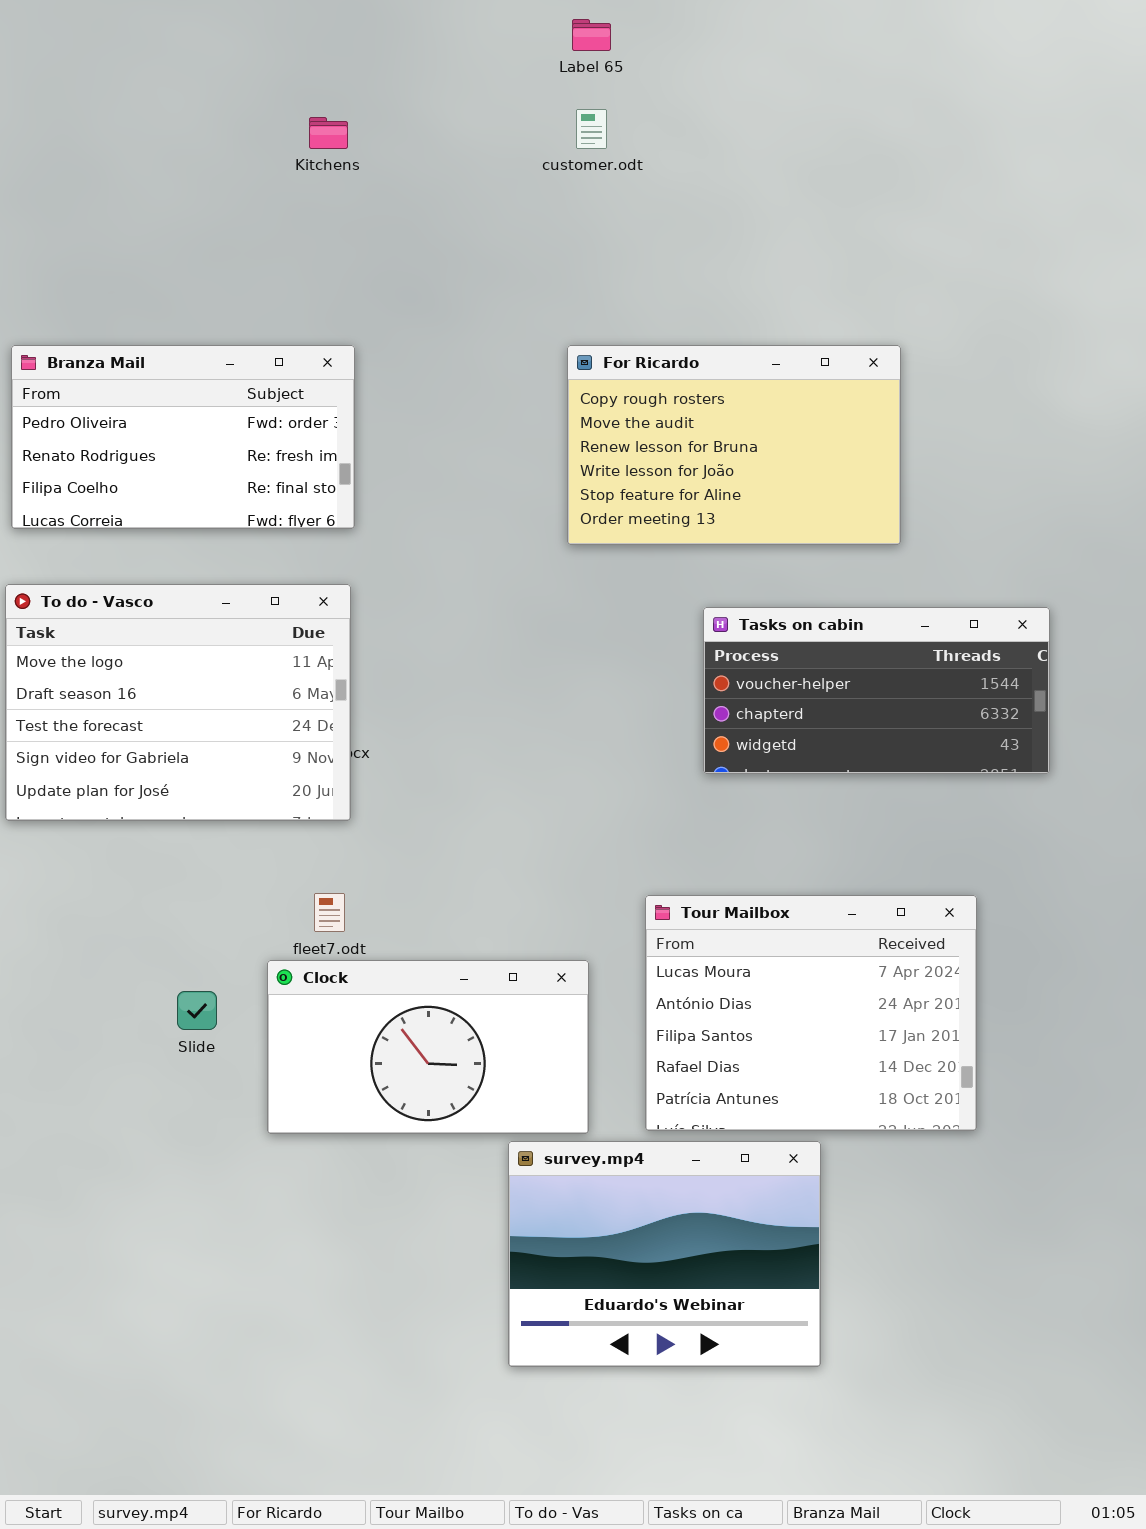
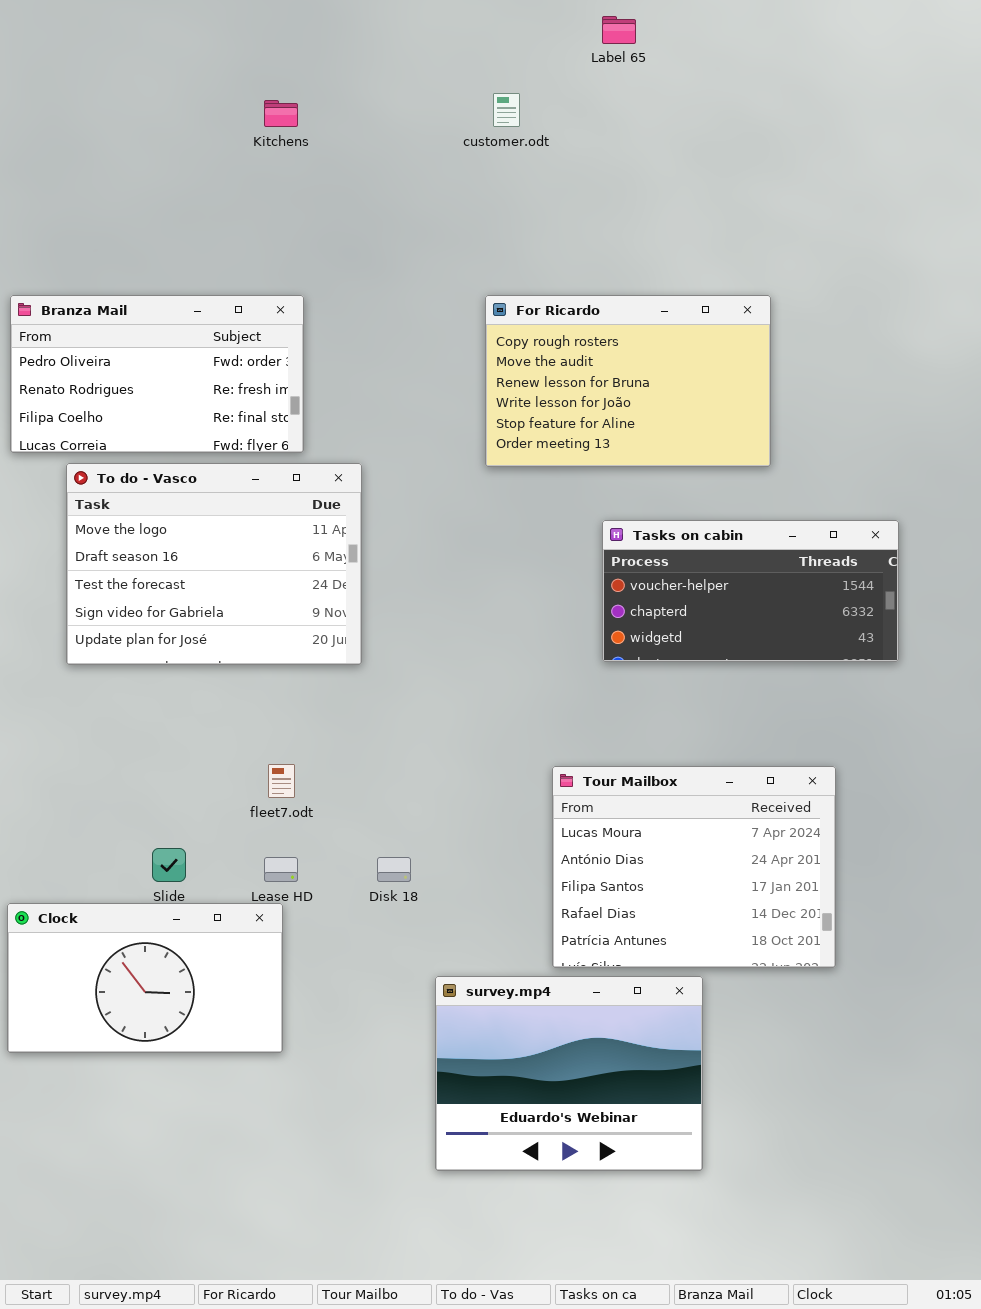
Label 65: [572,19,611,51] -> [602,16,636,44], moved
To do - Vasco: [5,584,351,821] -> [66,463,362,665], moved
Clock: [267,960,589,1134] -> [7,903,283,1053], moved

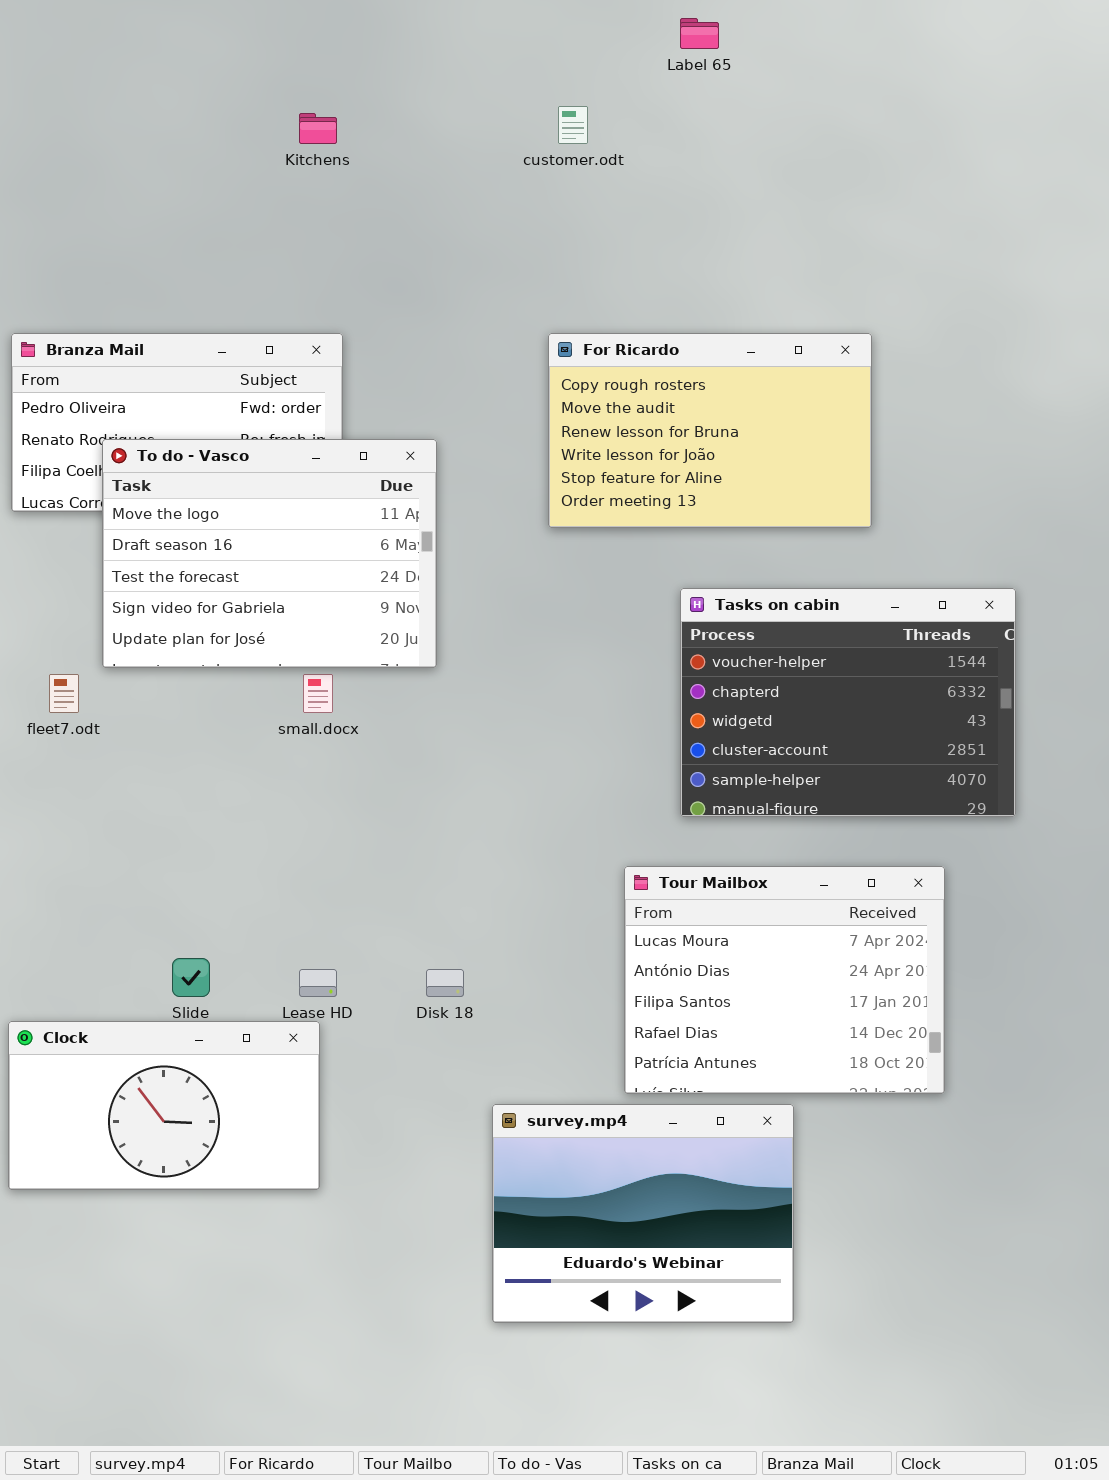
To do - Vasco: [66,463,362,665] -> [102,439,437,668], moved
Tasks on cabin: [602,520,899,662] -> [680,588,1016,817], resized
fleet7.odt: [268,764,295,798] -> [49,674,79,713], moved

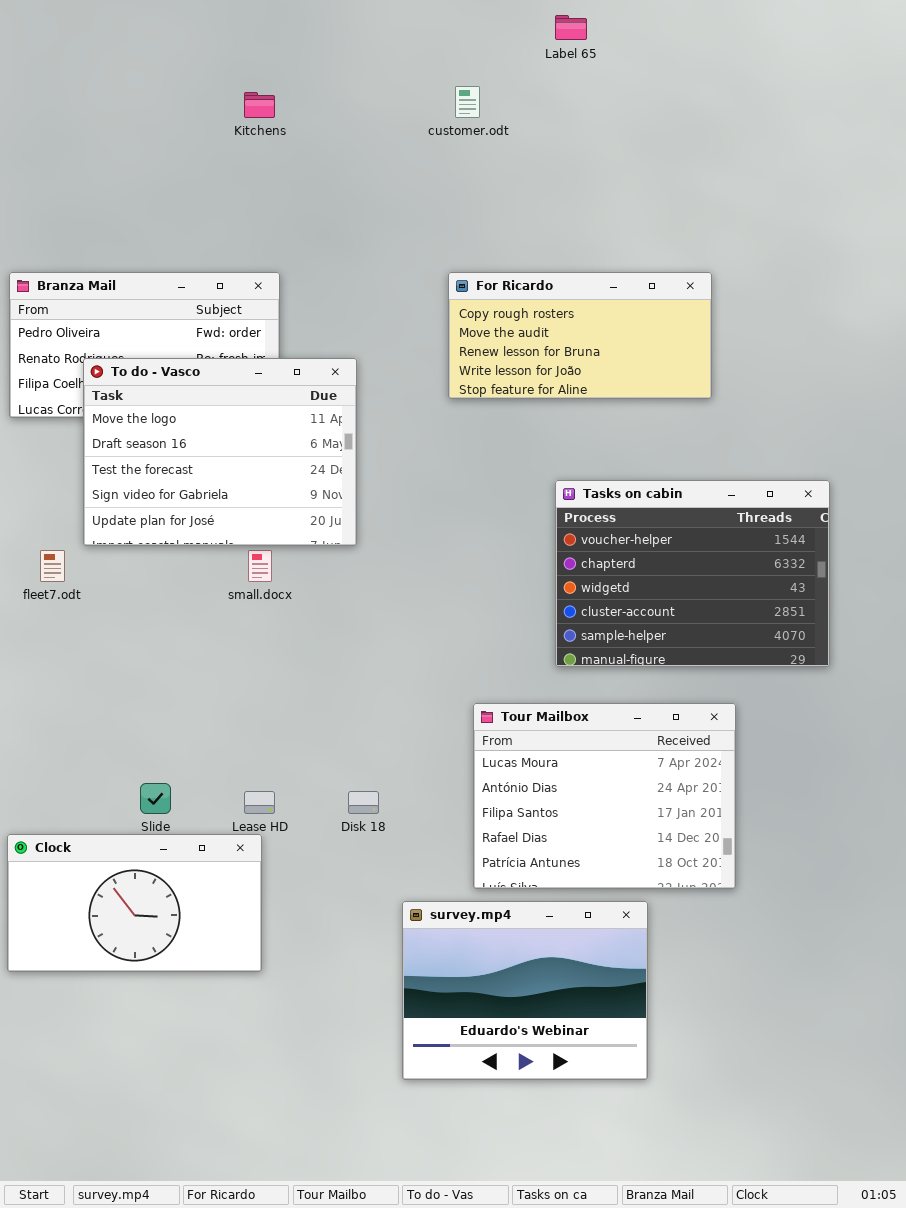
For Ricardo: [548,333,872,528] -> [448,272,712,399], resized
Tour Mailbox: [624,866,945,1094] -> [473,703,736,889], moved

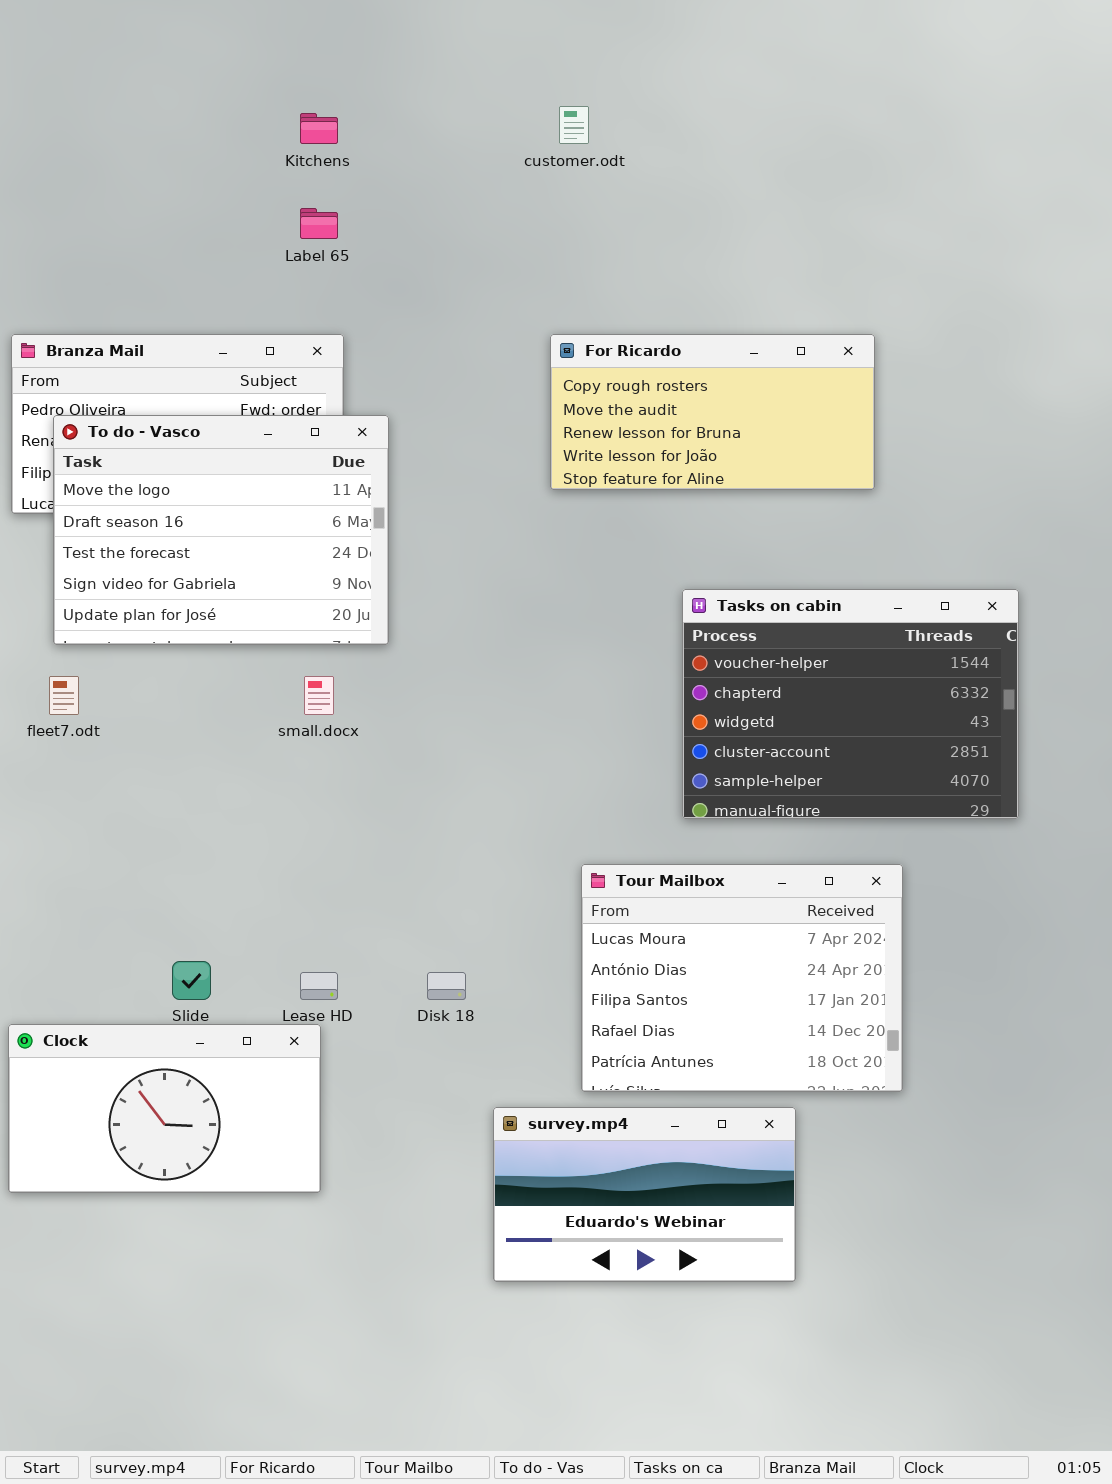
Label 65: [555,15,587,40] -> [300,208,338,239], moved
To do - Vasco: [83,358,357,546] -> [53,415,389,645], moved
survey.mp4: [402,901,648,1080] -> [493,1107,796,1282], resized

